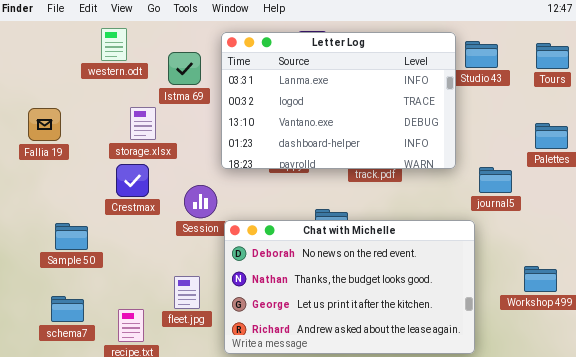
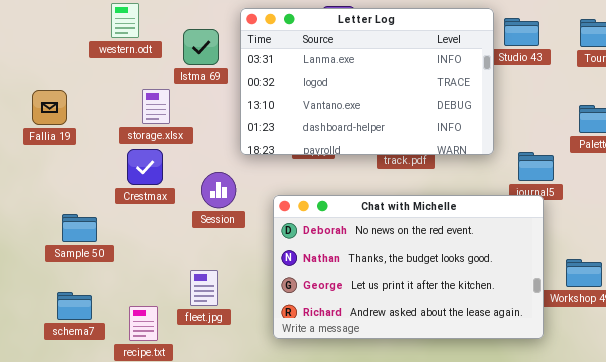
Chat with Michelle: [224,220,475,354] -> [273,195,544,339], moved

